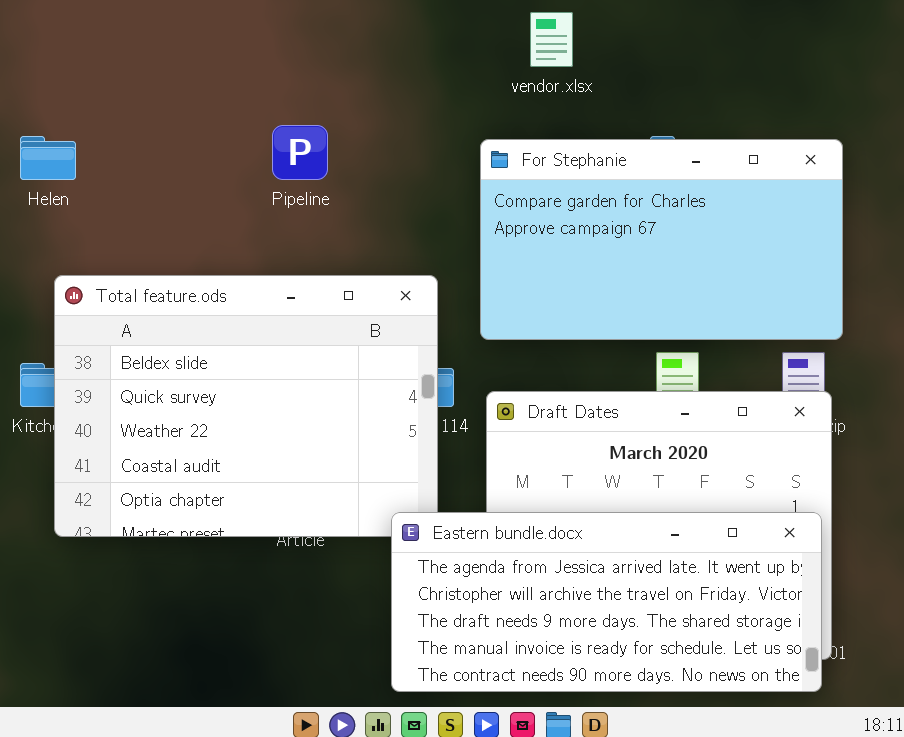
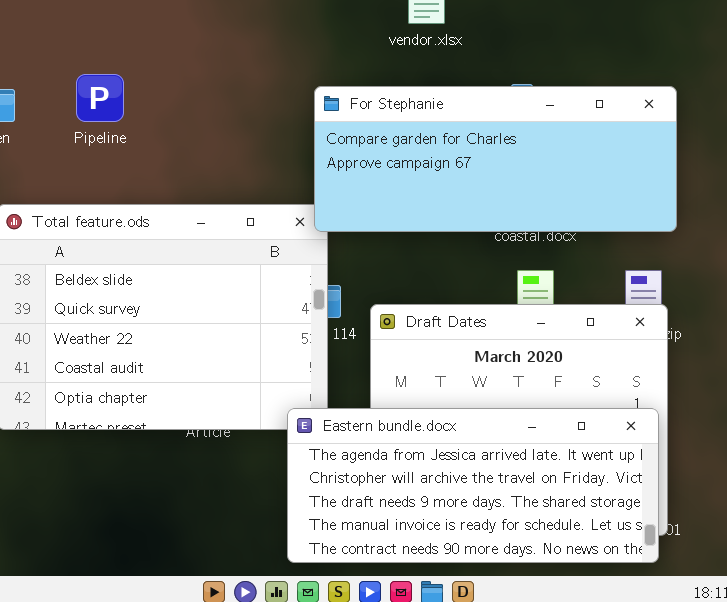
Pipeline: [272,125,328,180] -> [76,74,124,122], moved
For Stephanie: [480,139,843,340] -> [314,86,677,232], resized

